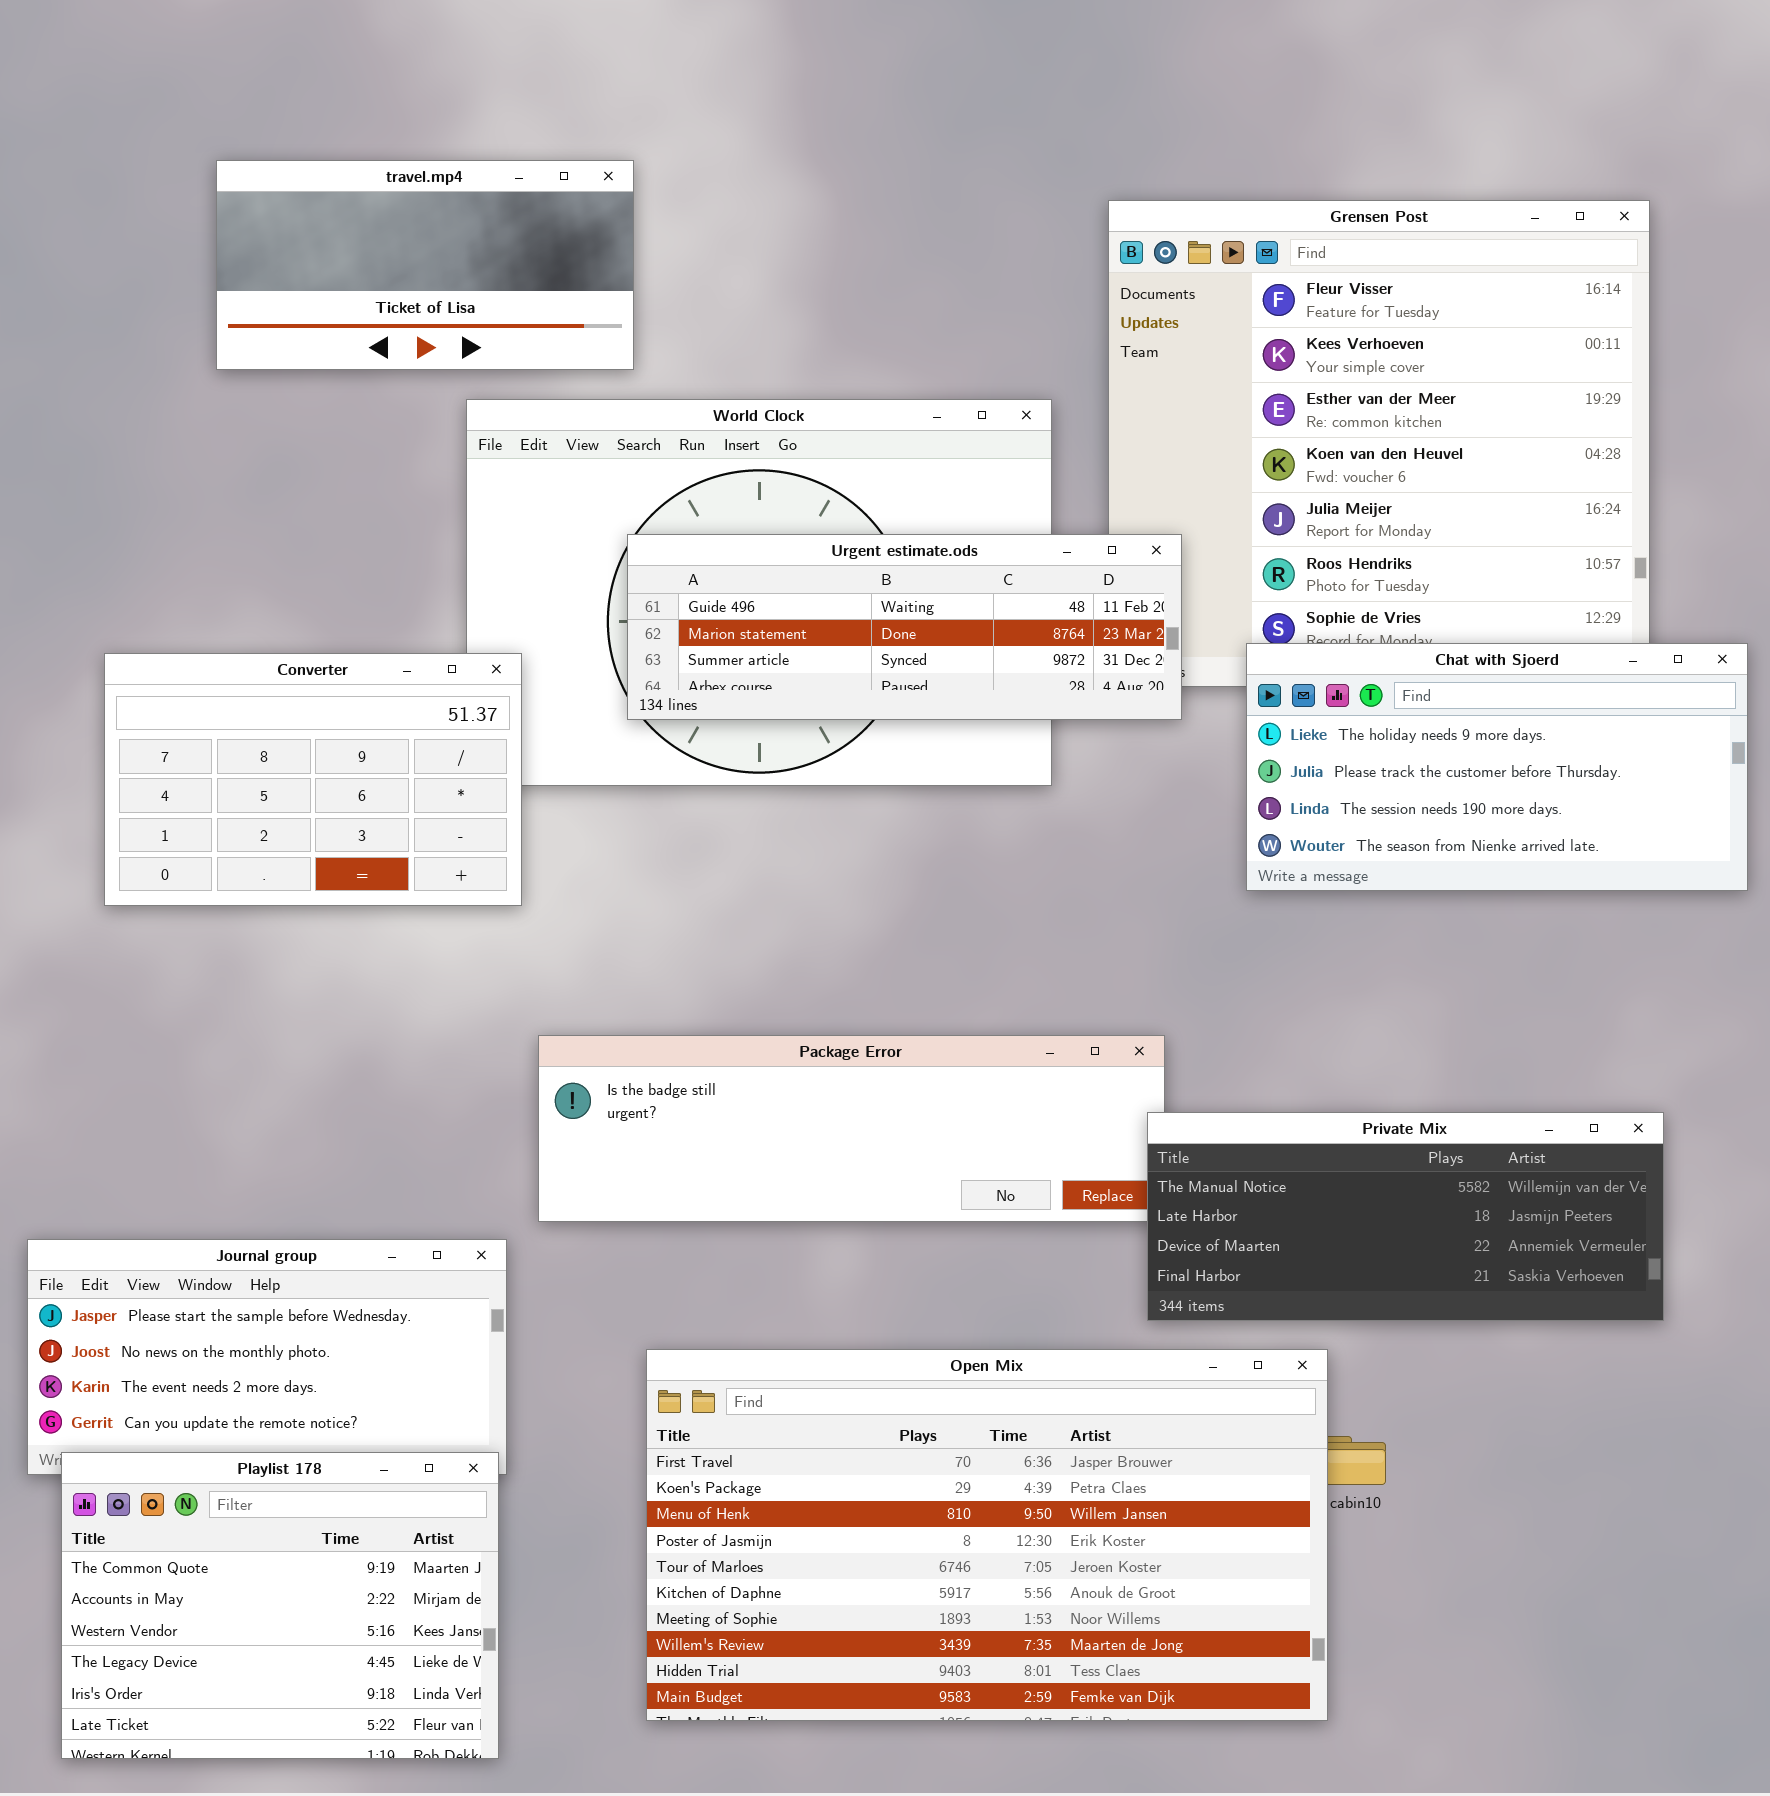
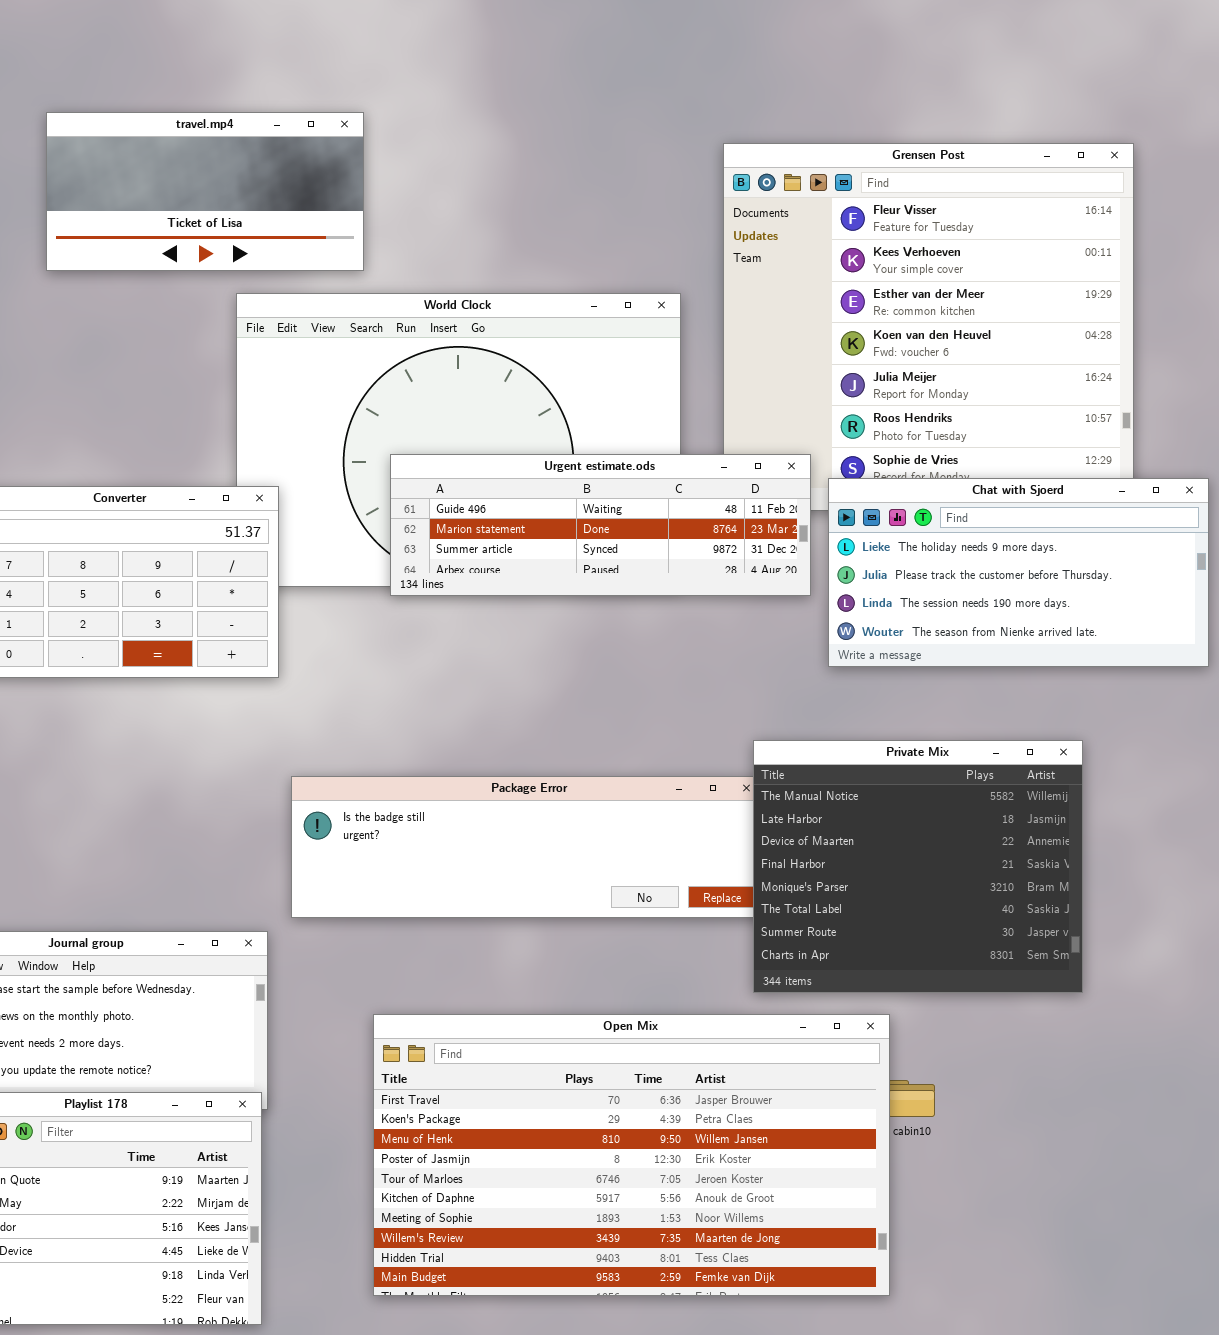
Urgent estimate.ods: [627,534,1182,720] -> [390,454,811,596], moved
Private Mix: [1147,1112,1664,1321] -> [753,740,1083,993], resized

